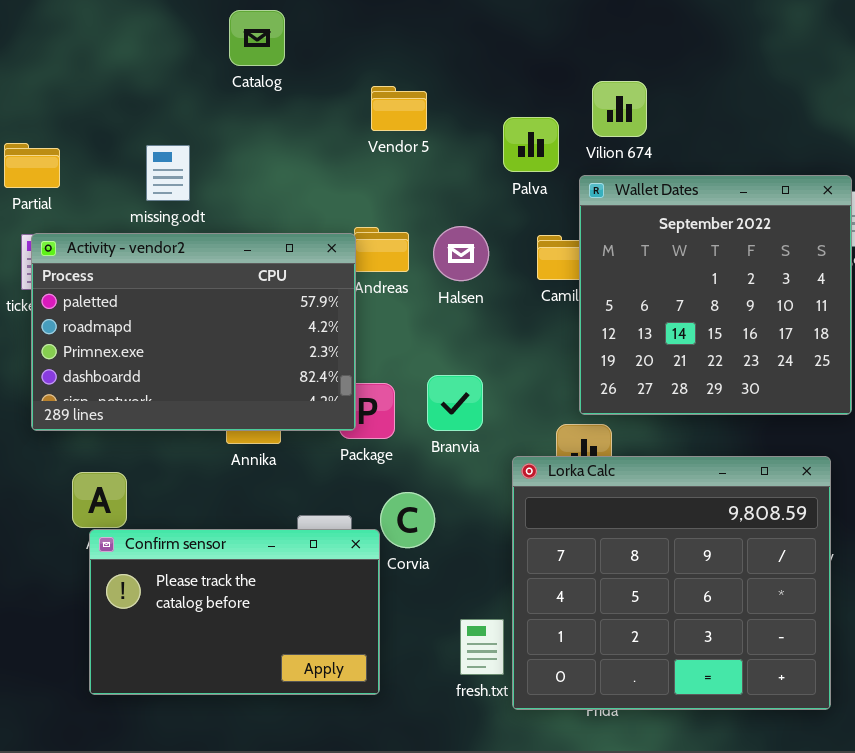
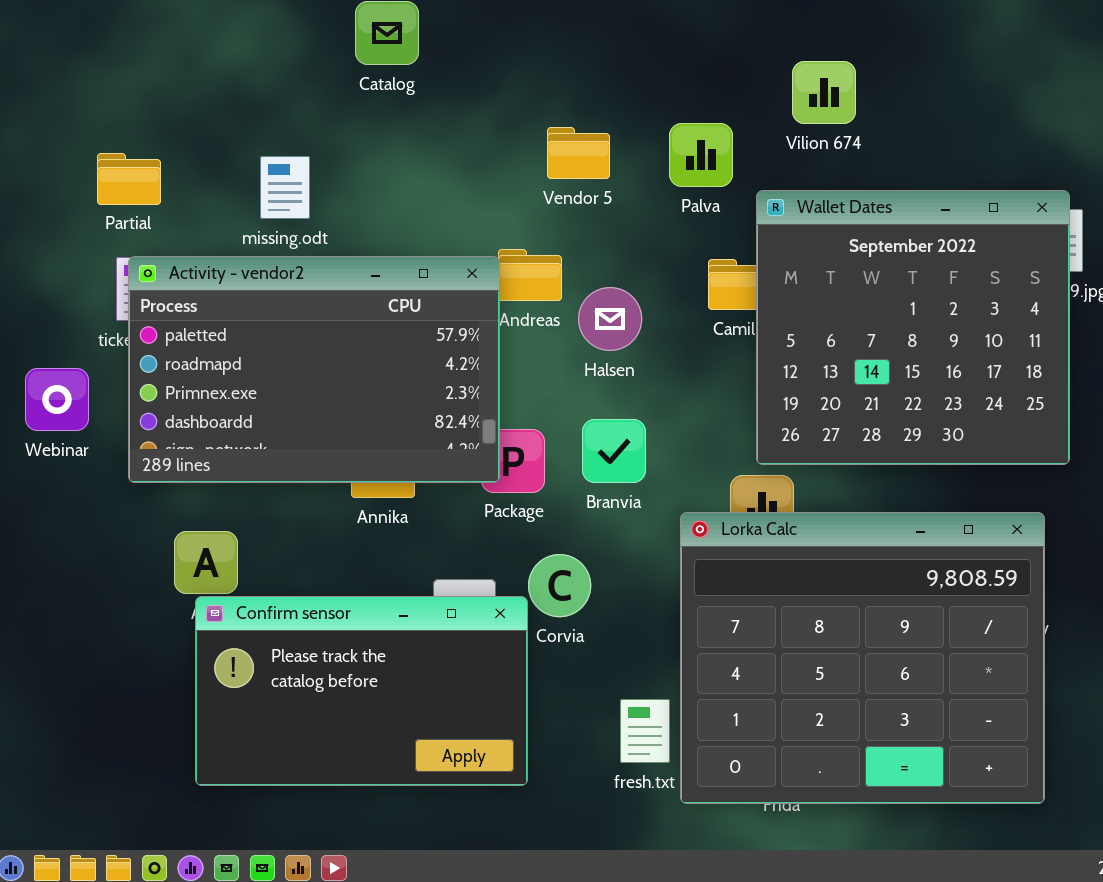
Vilion 674: [592,81,647,137] -> [792,61,856,124], moved
Vendor 5: [371,86,427,131] -> [547,127,610,179], moved
Halsen: [433,226,489,281] -> [578,287,642,351], moved

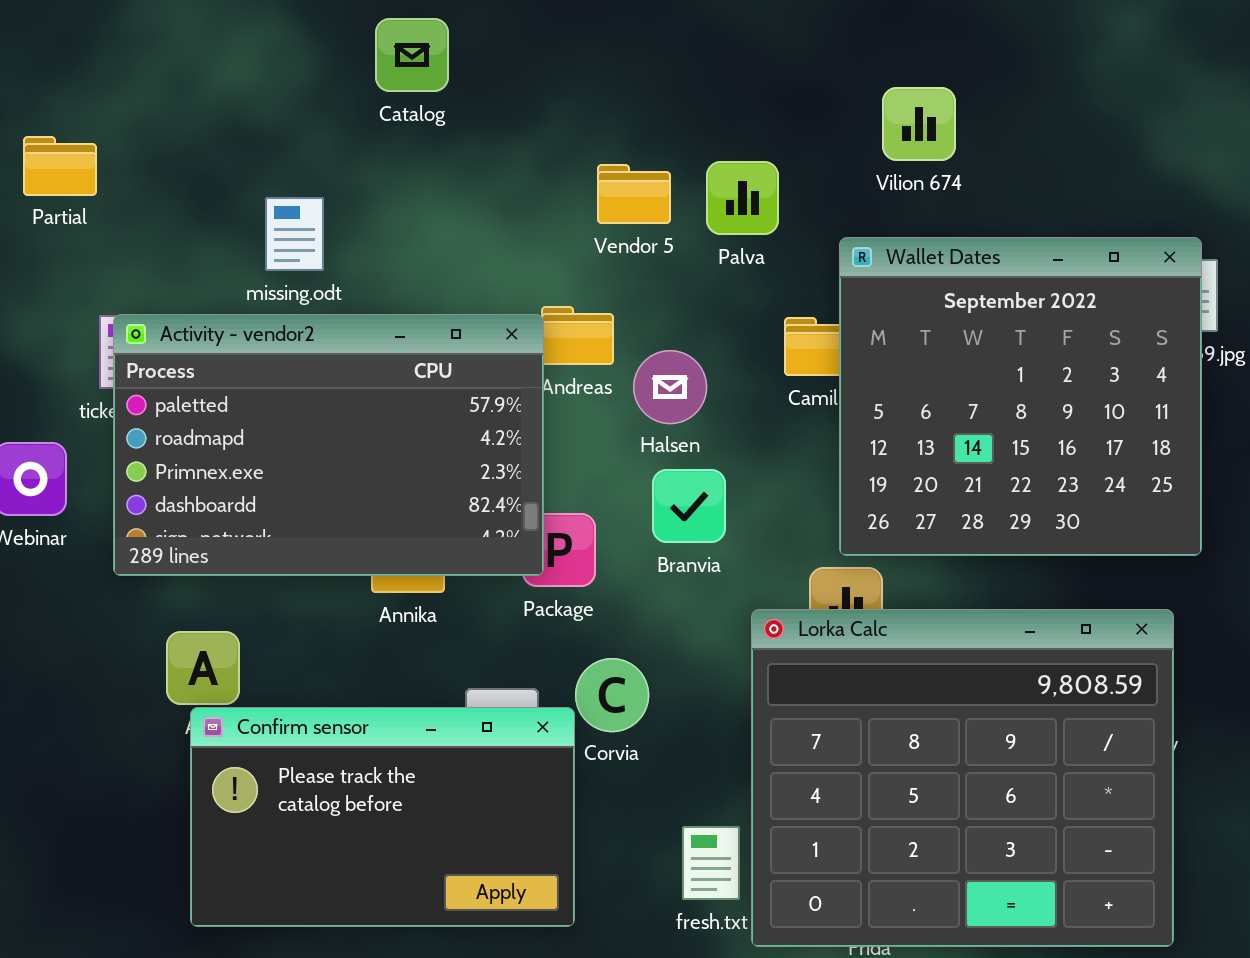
Palva: [669,123,733,187] -> [706,161,779,235], moved
Partial: [97,153,161,205] -> [23,136,97,196], moved
Branvia: [582,419,646,483] -> [652,469,726,543], moved

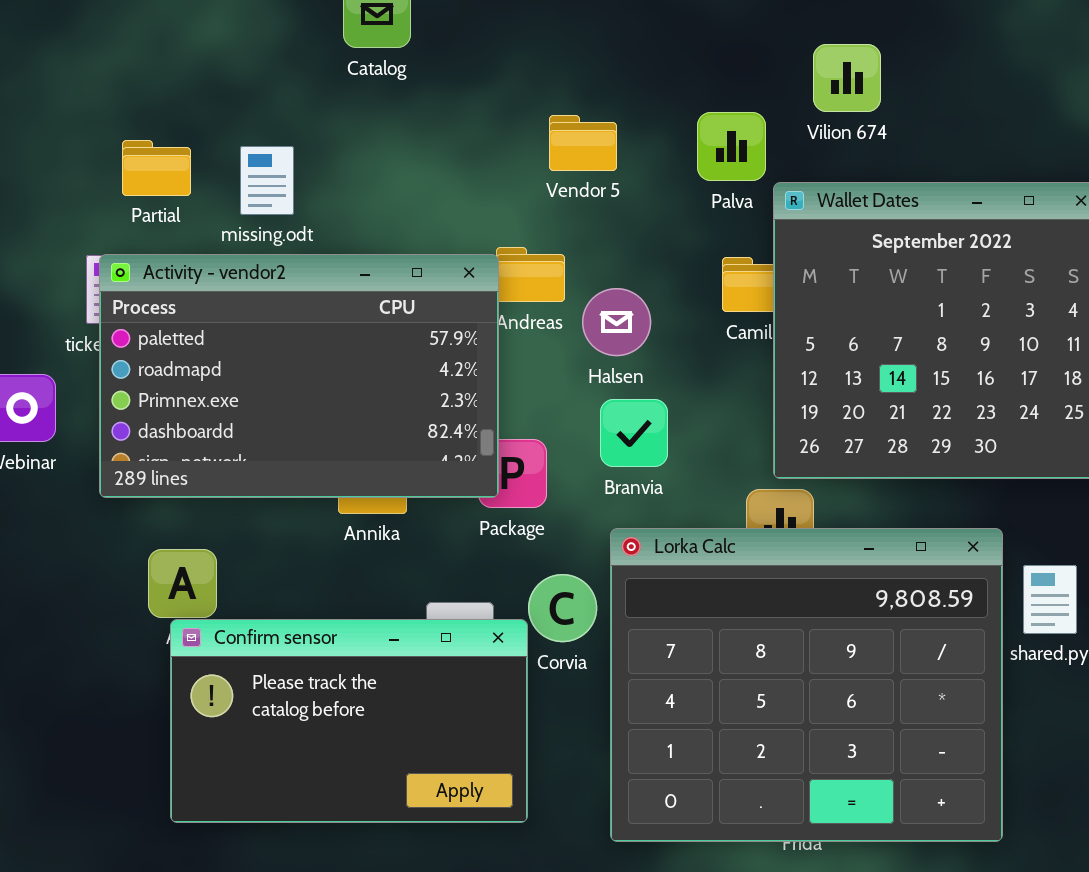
Partial: [23,136,97,196] -> [122,140,191,196], moved
Palva: [706,161,779,235] -> [697,112,766,181], moved
Lorka Calc: [751,609,1174,947] -> [610,528,1003,842], moved

